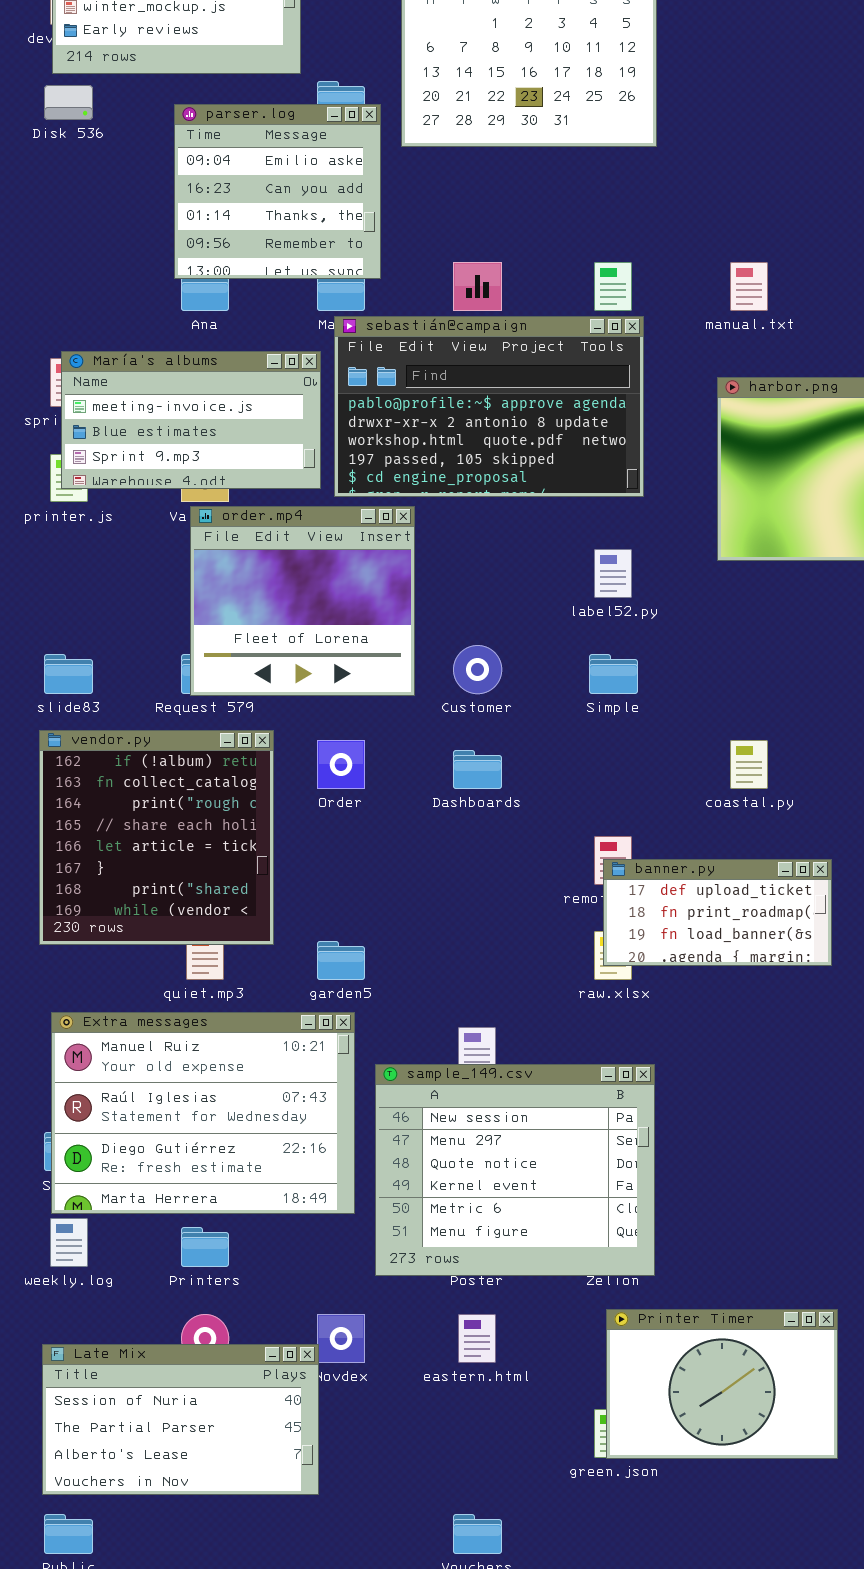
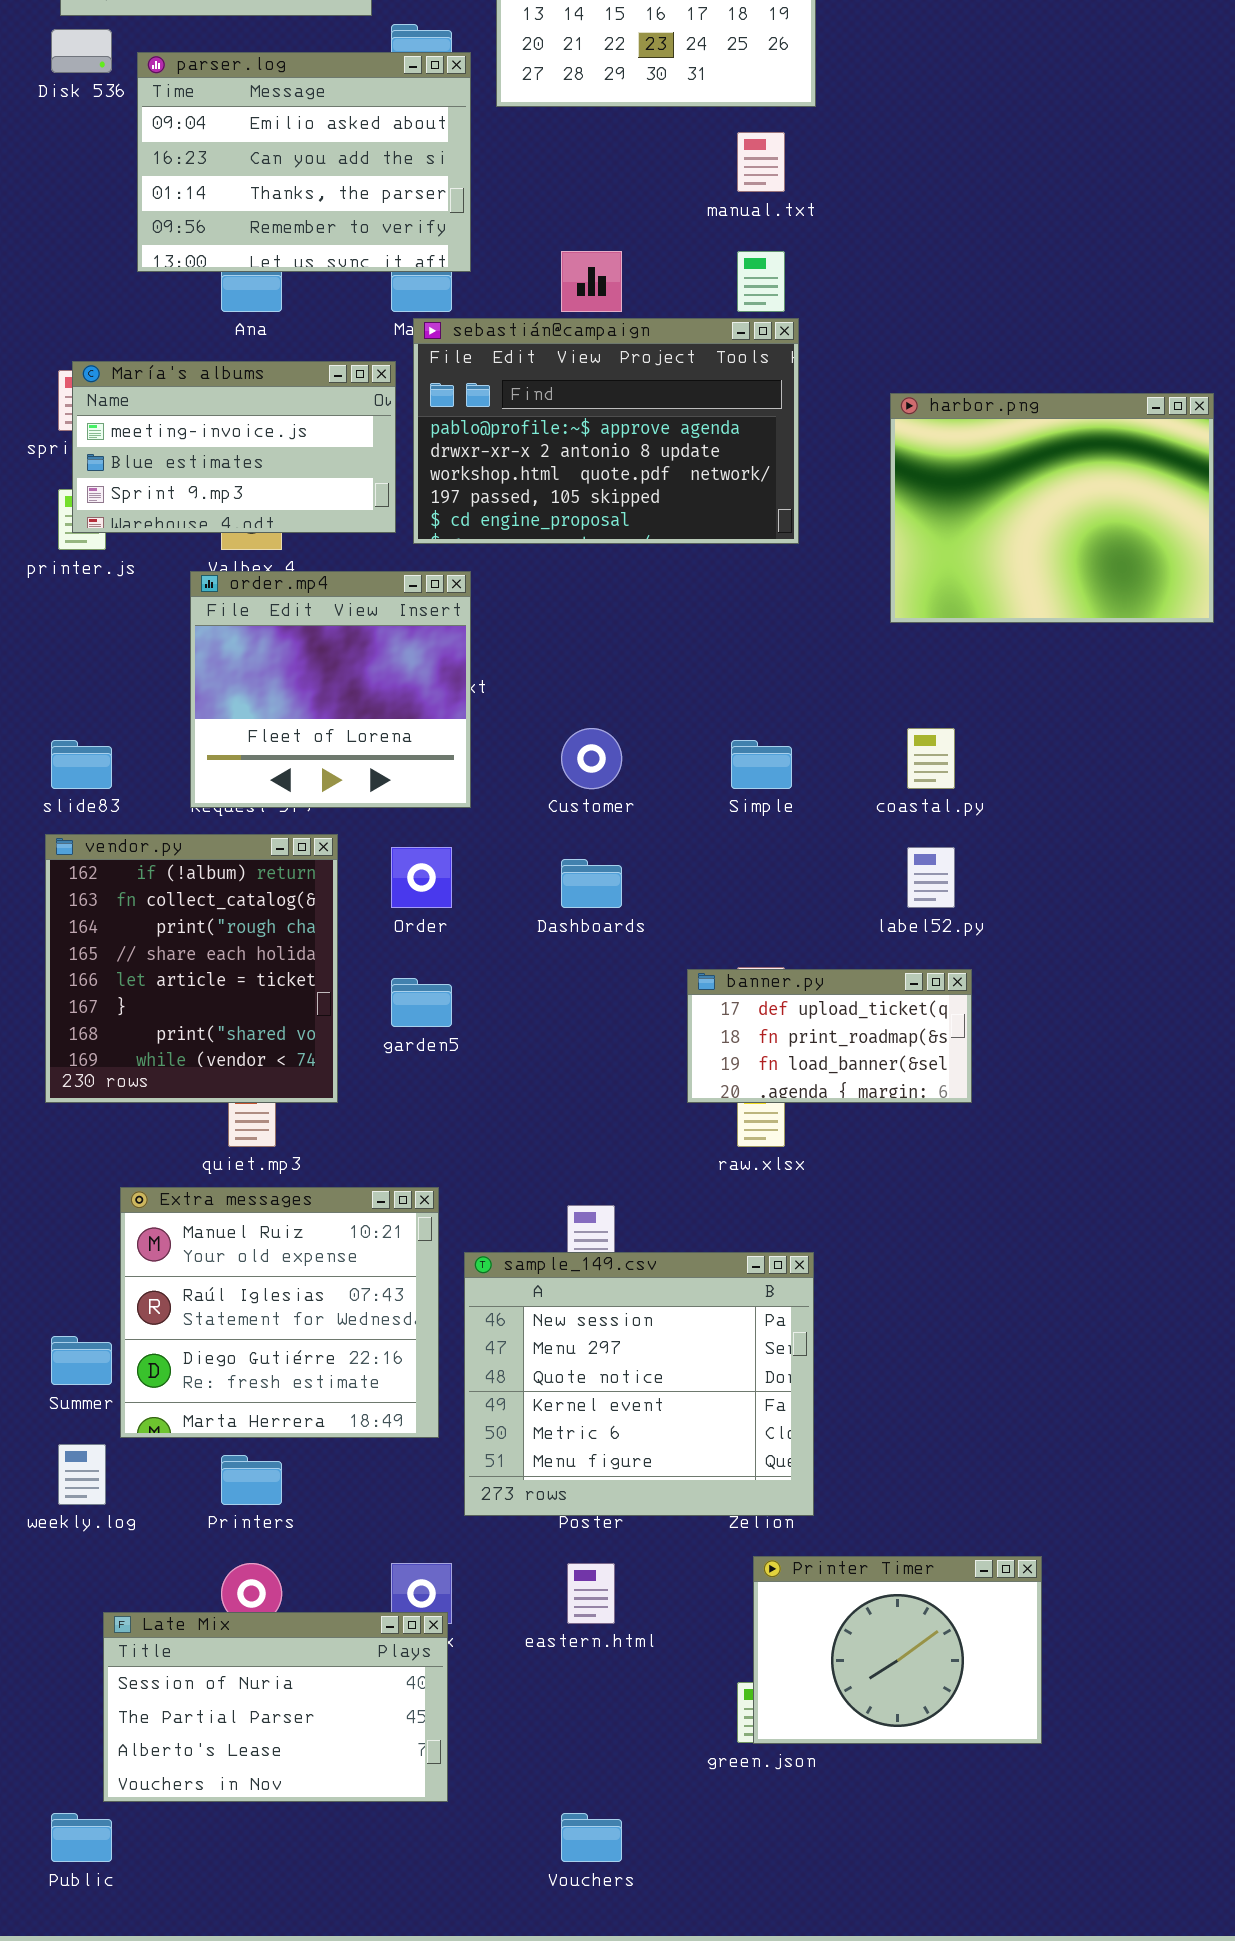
parser.log: [174,104,381,279] -> [137,52,471,272], resized
manual.txt: [730,262,768,311] -> [737,132,785,192], moved
order.mp4: [190,506,415,696] -> [190,571,471,808], moved
label52.py: [594,549,632,598] -> [907,847,955,908], moved
coastal.py: [730,740,768,789] -> [907,728,955,789], moved
banner.py: [603,859,832,966] -> [687,969,972,1103], moved
garden5: [317,941,365,980] -> [391,978,452,1027], moved
Extra messages: [51,1012,355,1214] -> [120,1187,439,1438], resized
Late Mix: [42,1344,319,1495] -> [103,1612,448,1802], moved

